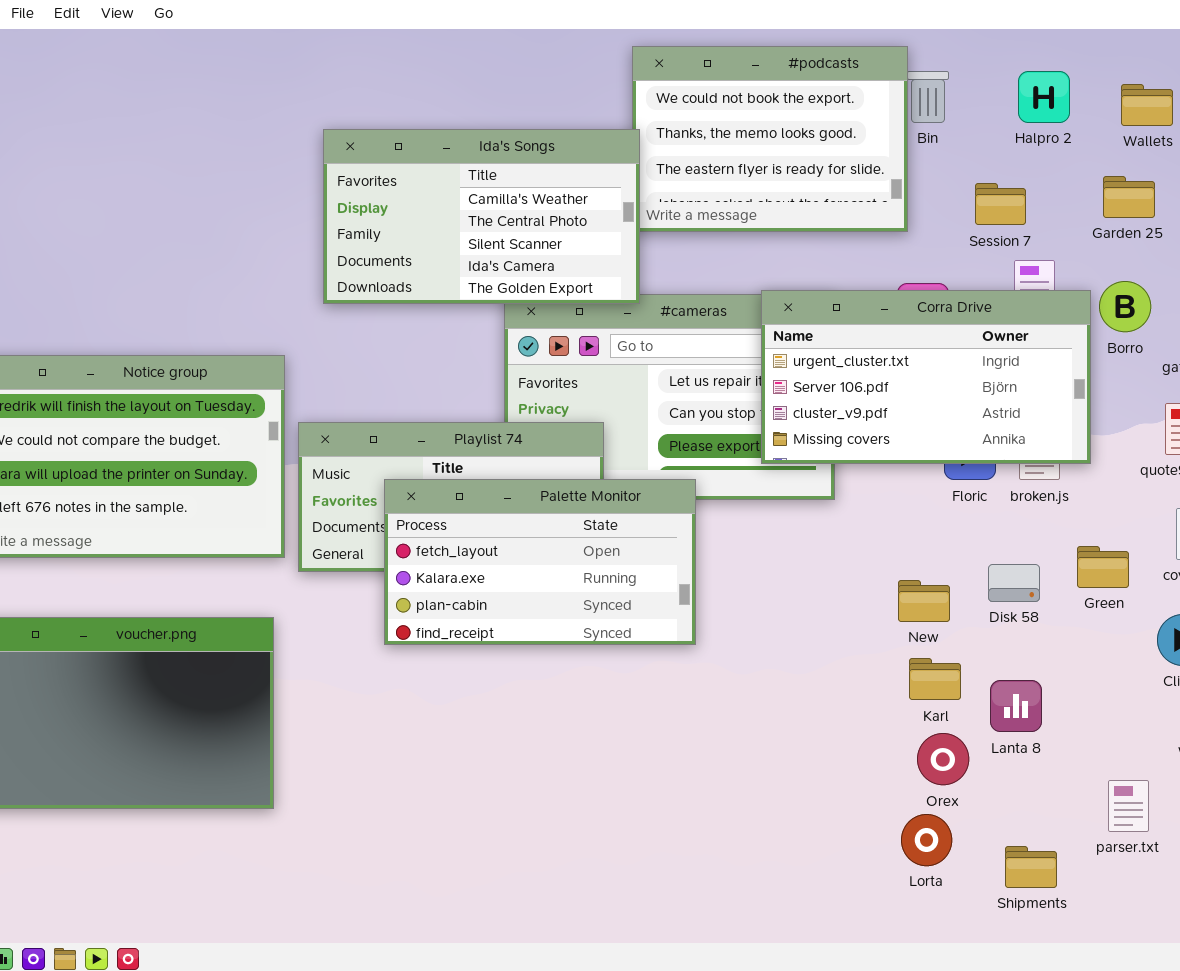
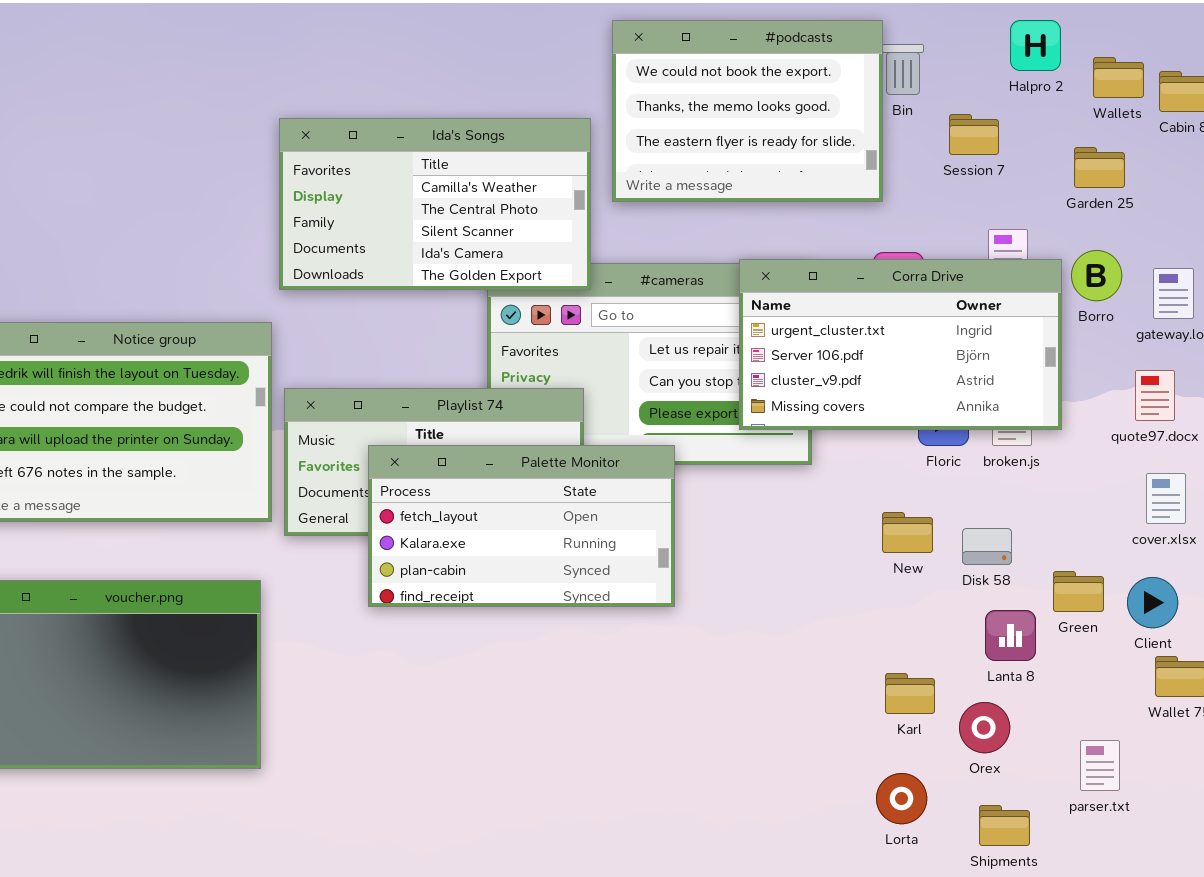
Halpro 2: [1018,71,1070,123] -> [1010,20,1061,71], moved
Ida's Songs: [323,129,640,304] -> [279,118,591,290], moved
Session 7: [975,183,1026,225] -> [949,114,999,155], moved
Green: [1077,546,1129,588] -> [1053,571,1104,612], moved
New: [898,580,950,622] -> [882,512,933,553], moved
Karl: [909,658,961,700] -> [885,673,935,714], moved
Lanta 8: [990,680,1042,732] -> [985,610,1036,661], moved
Orex: [917,733,969,785] -> [959,702,1010,753], moved

